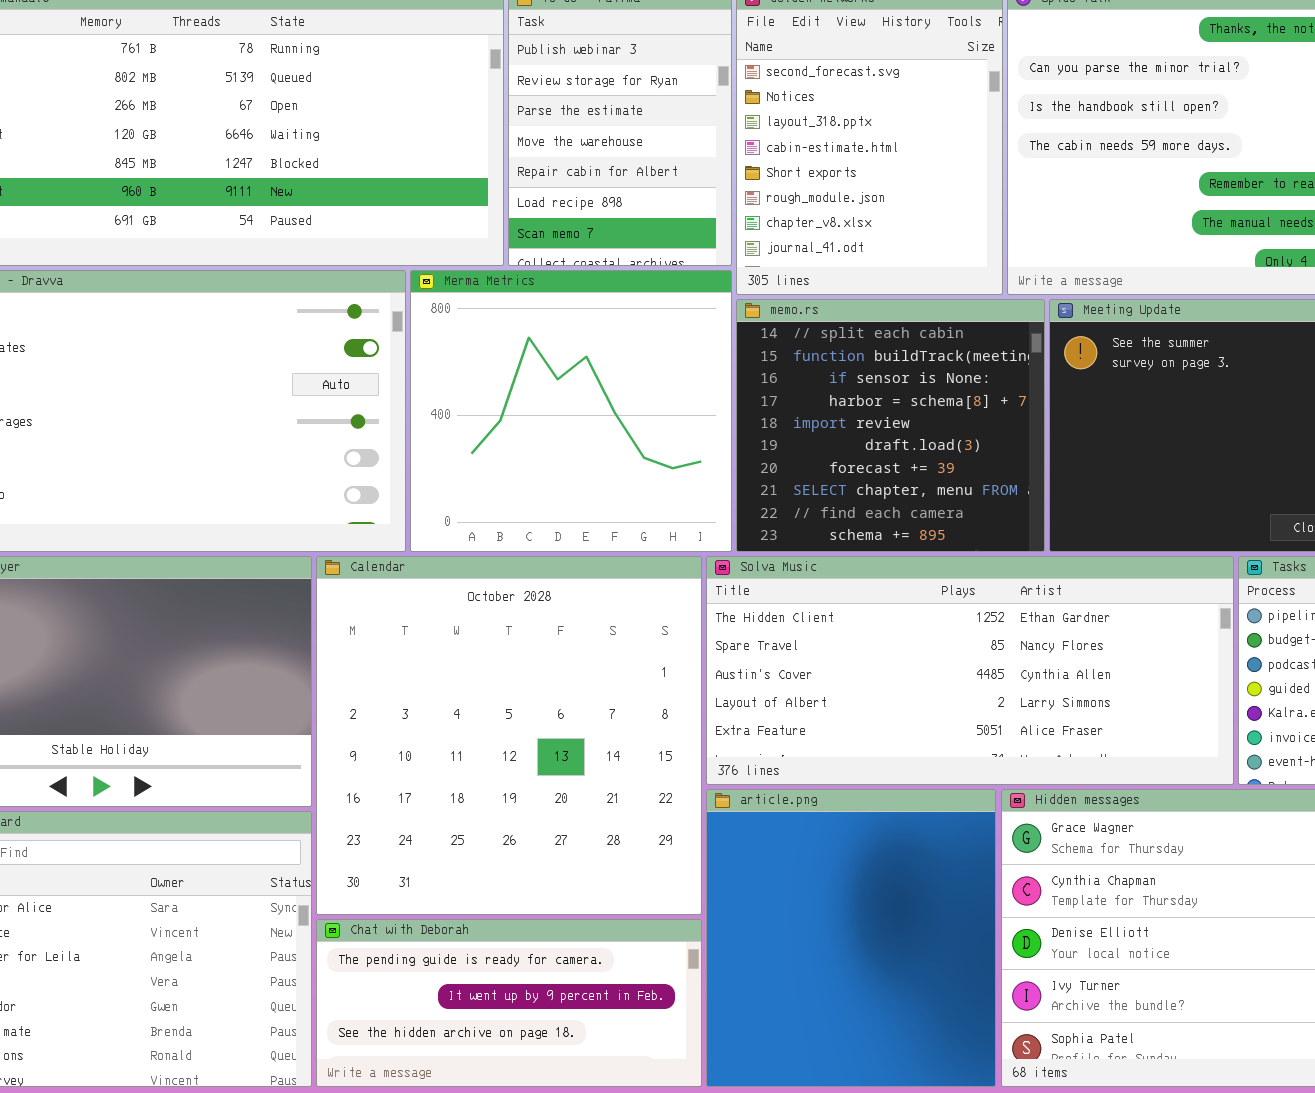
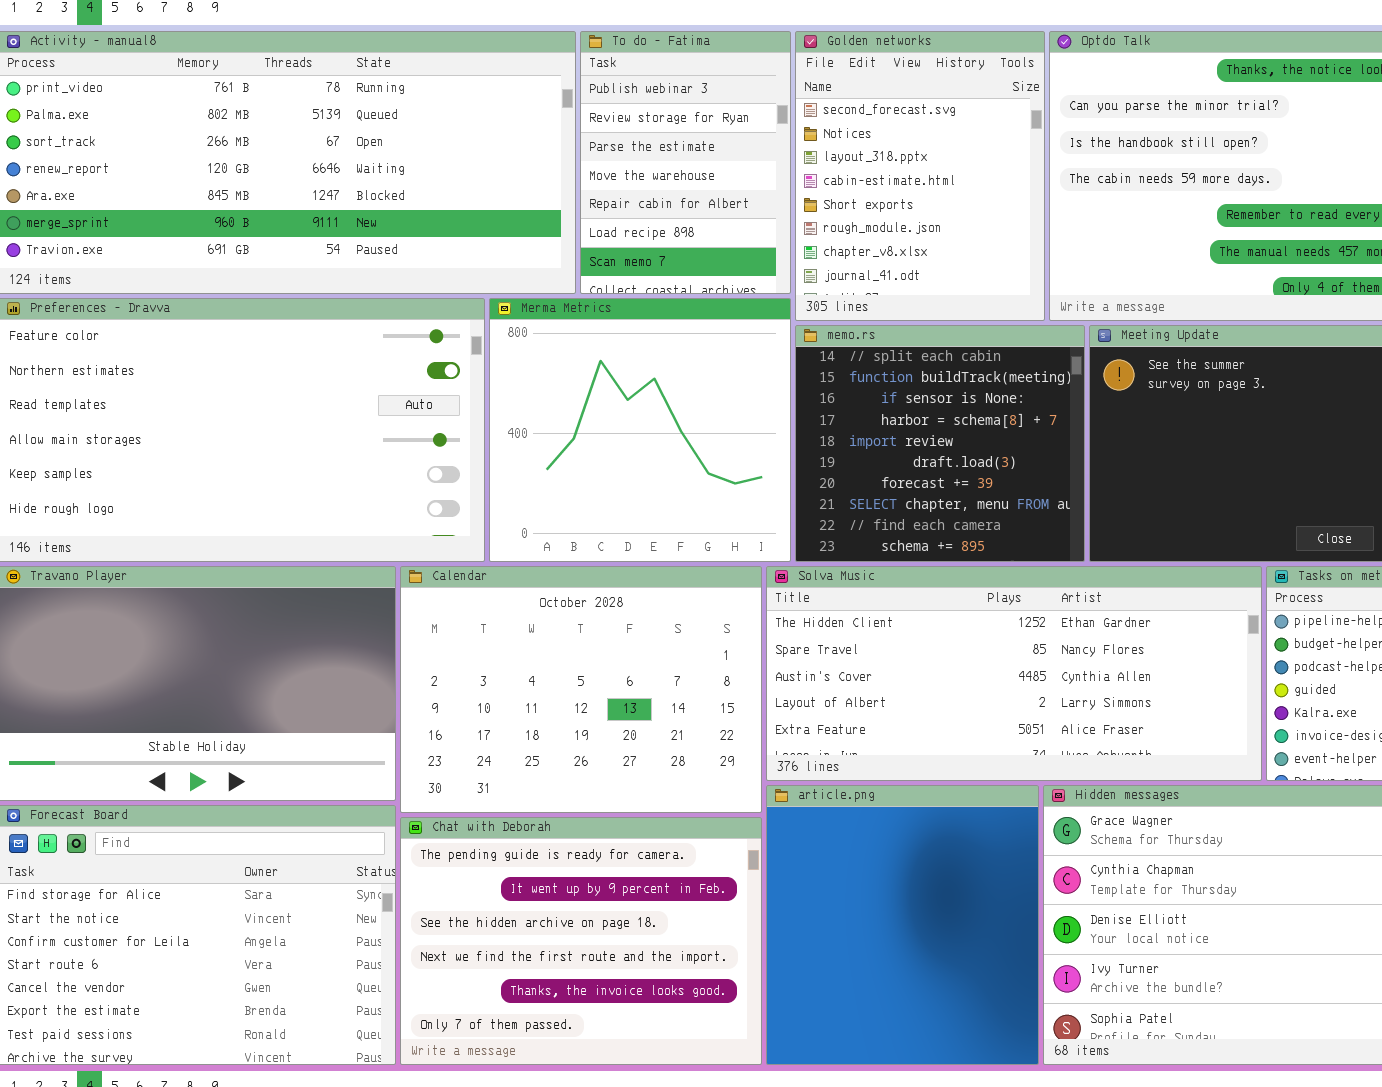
Calendar: [316,556,702,915] -> [400,566,762,813], resized
Chat with Deborah: [316,919,702,1087] -> [400,817,762,1065], resized

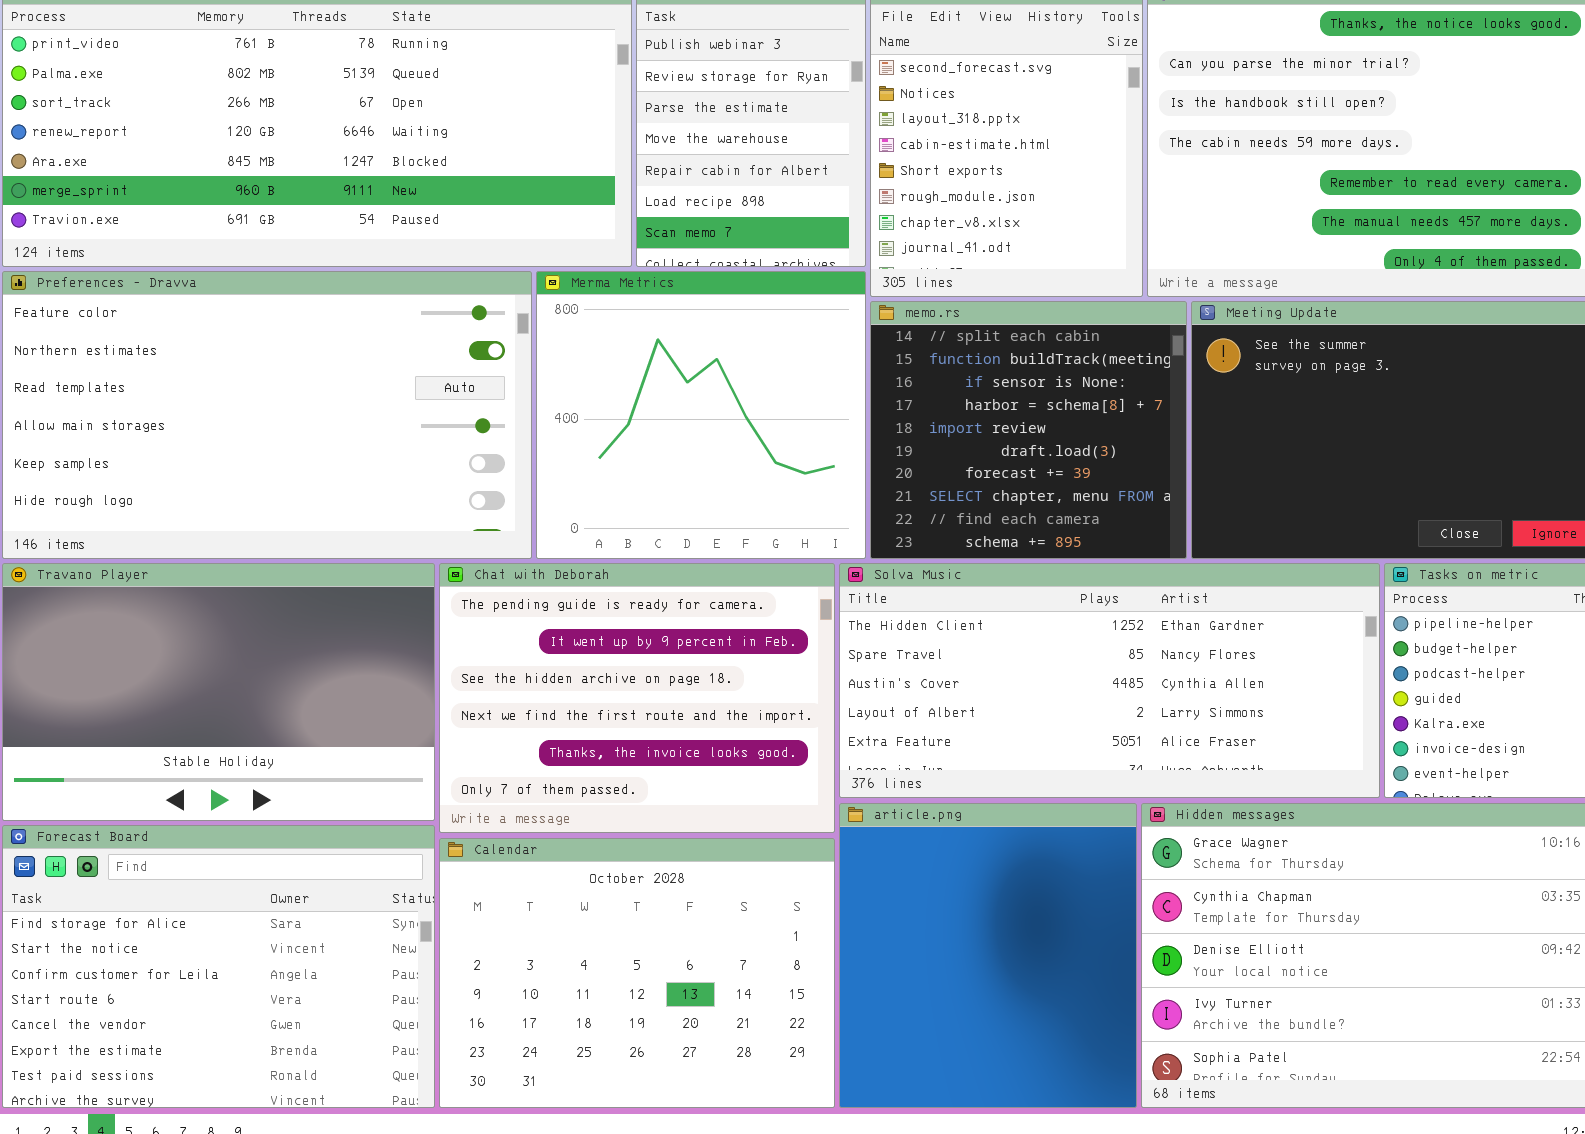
Calendar: [400,566,762,813] -> [439,838,835,1108], moved
Chat with Deborah: [400,817,762,1065] -> [439,563,835,833], moved

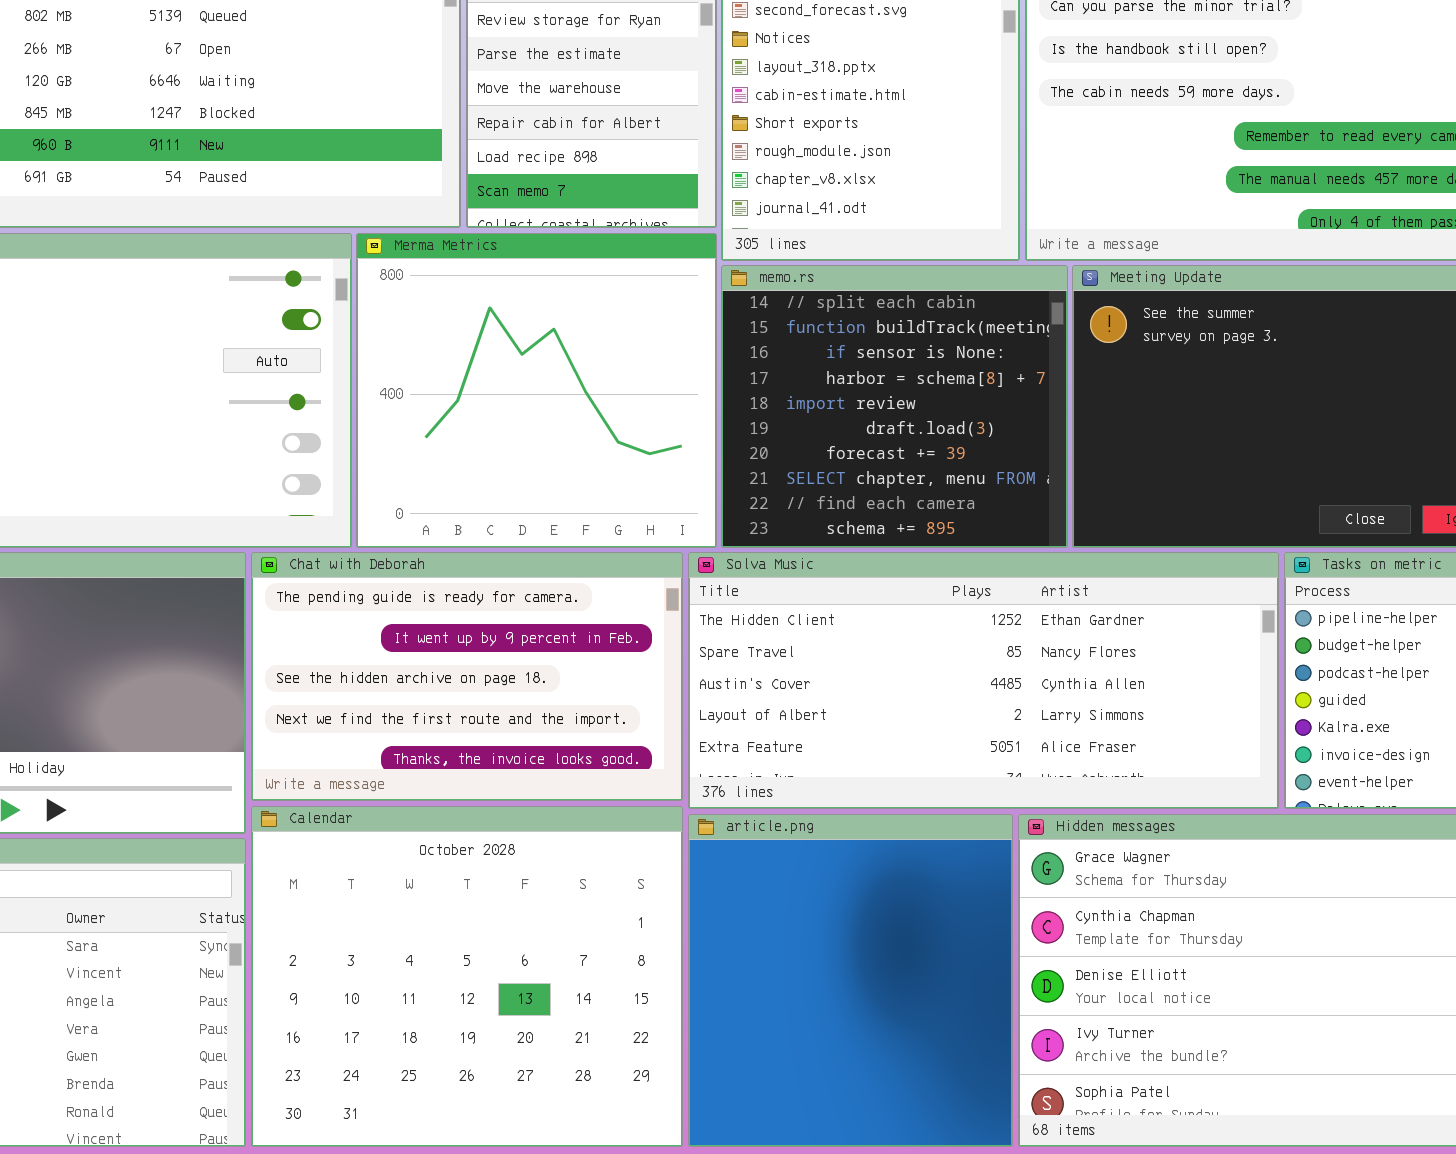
Chat with Deborah: [439,563,835,833] -> [251,552,683,801], resized
Calendar: [439,838,835,1108] -> [251,806,683,1147], resized

